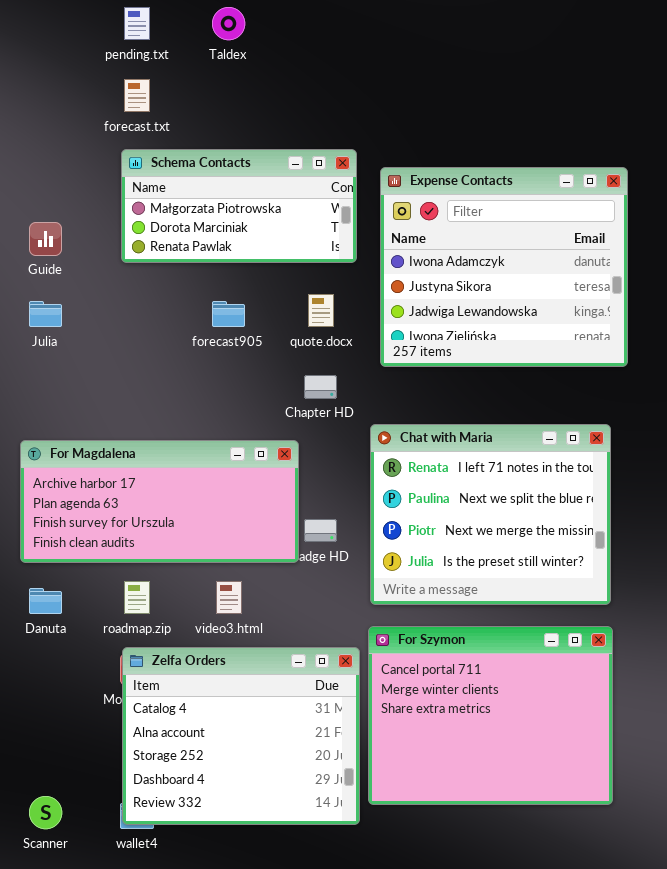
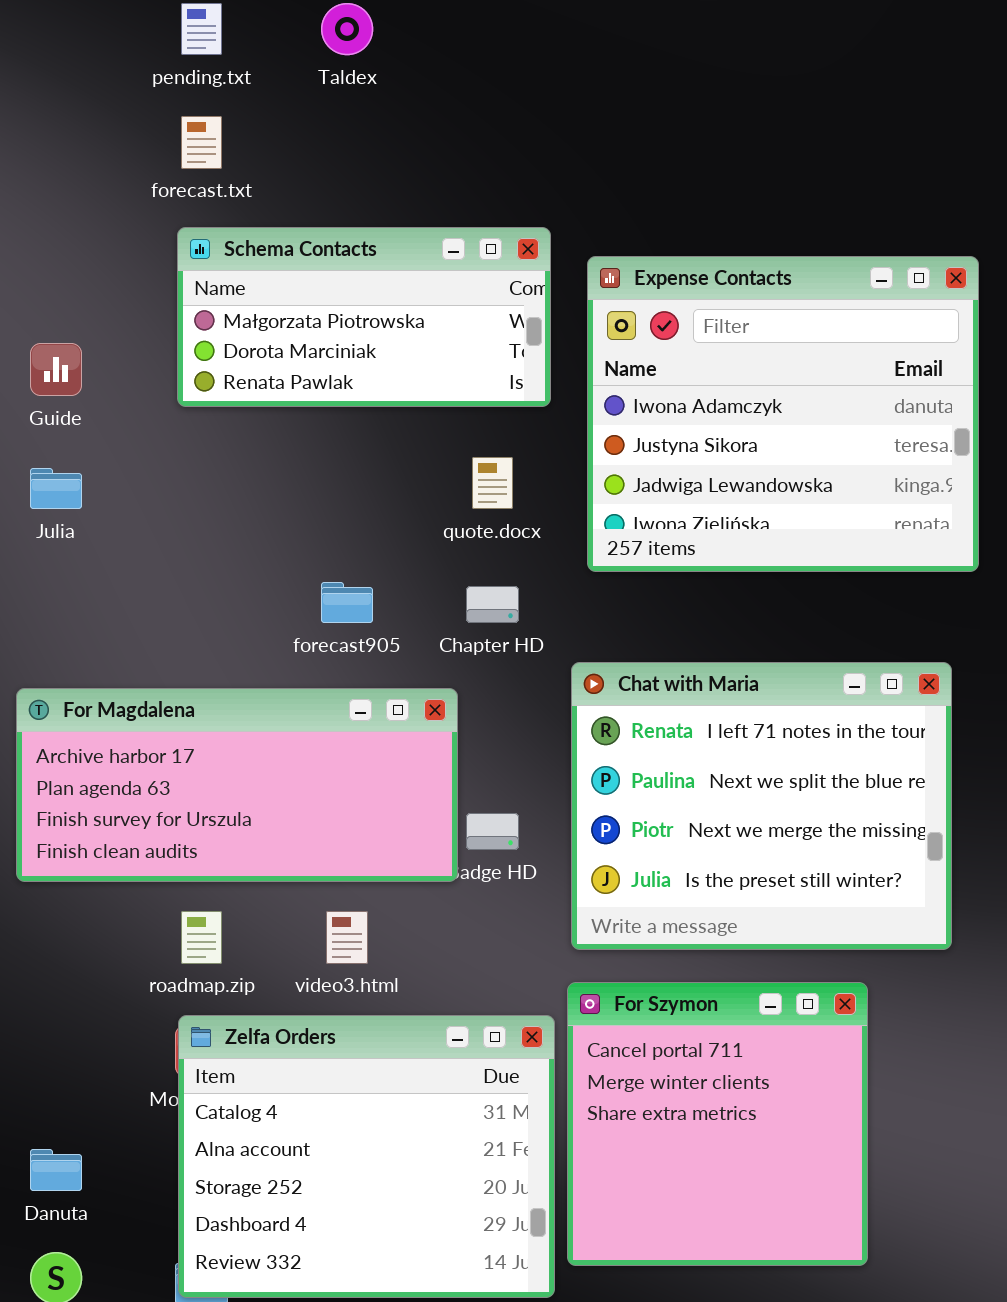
forecast905: [212,301,245,327] -> [321,582,373,623], moved
Danuta: [29,588,62,614] -> [30,1149,82,1191], moved
For Szymon: [368,626,613,805] -> [567,982,868,1266], resized

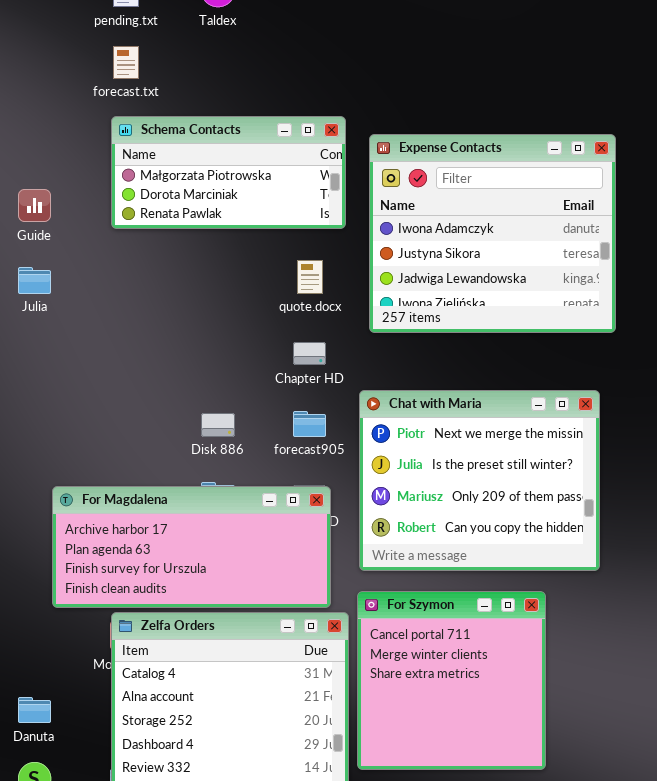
forecast905: [321,582,373,623] -> [293,411,326,437], moved
Chat with Maria: [571,662,952,950] -> [359,390,600,571], scrolled down 2 rows
For Magdalena: [16,688,458,882] -> [52,486,331,608], moved

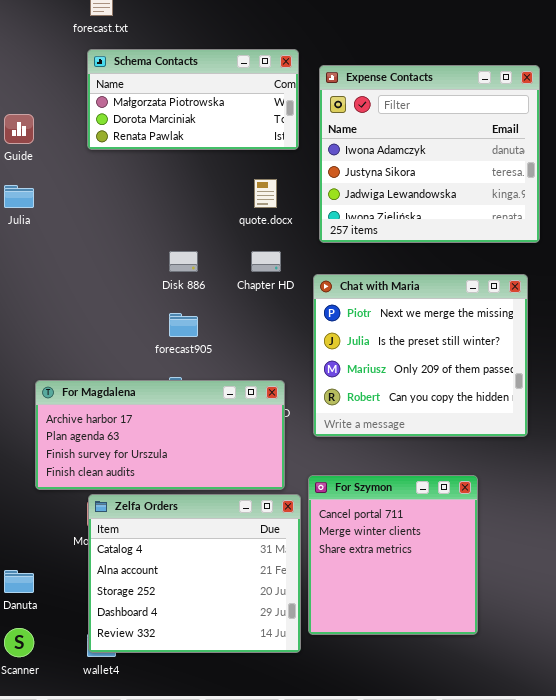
Chat with Maria: [359,390,600,571] -> [313,274,528,437], moved
forecast905: [293,411,326,437] -> [169,313,198,337], moved
Disk 886: [201,413,235,437] -> [169,251,198,272], moved

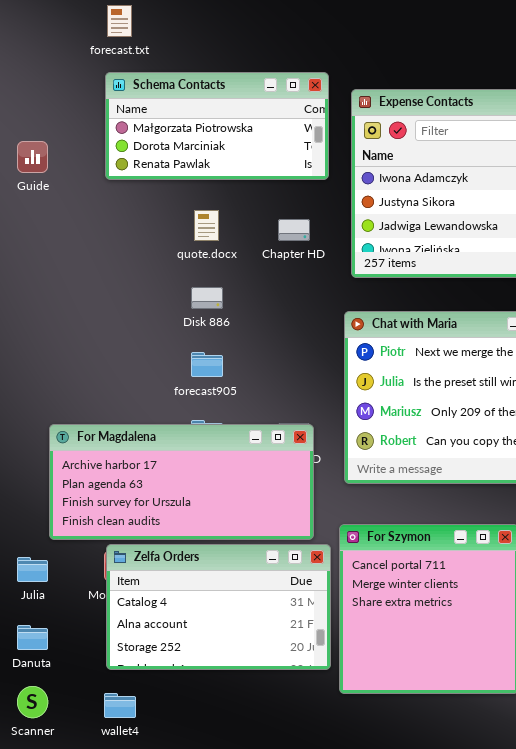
quote.docx: [254,179,277,208] -> [194,210,219,241], moved
Julia: [4,185,34,208] -> [17,557,48,582], moved
Chapter HD: [251,251,281,272] -> [278,219,310,241], moved
Zelfa Orders: [88,494,301,653] -> [106,544,331,670], resized

